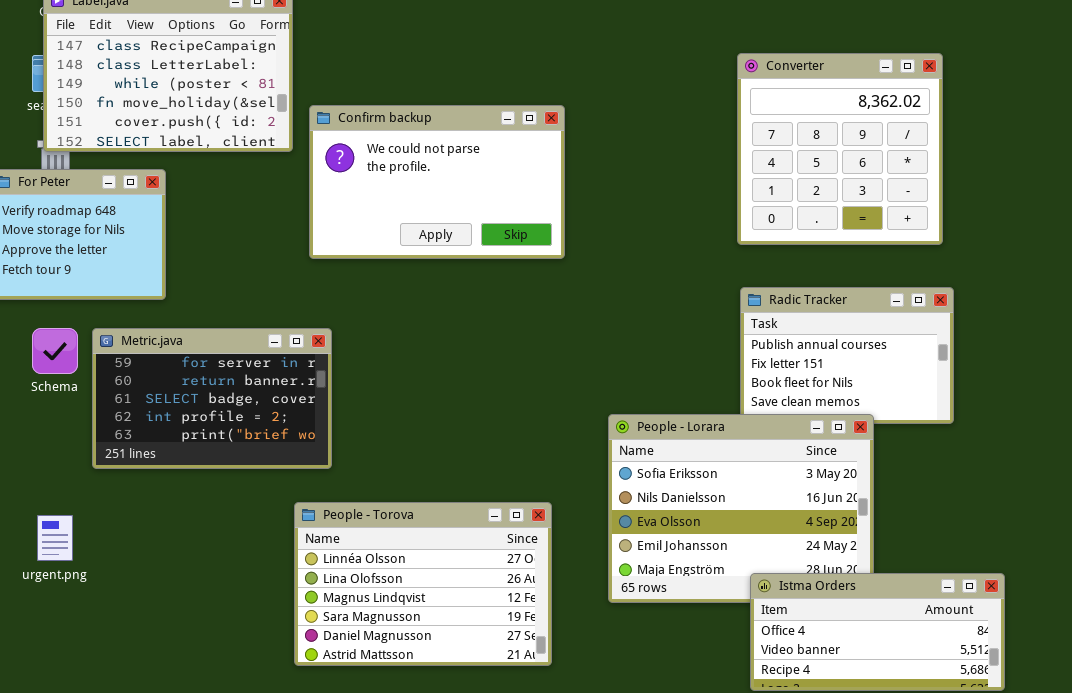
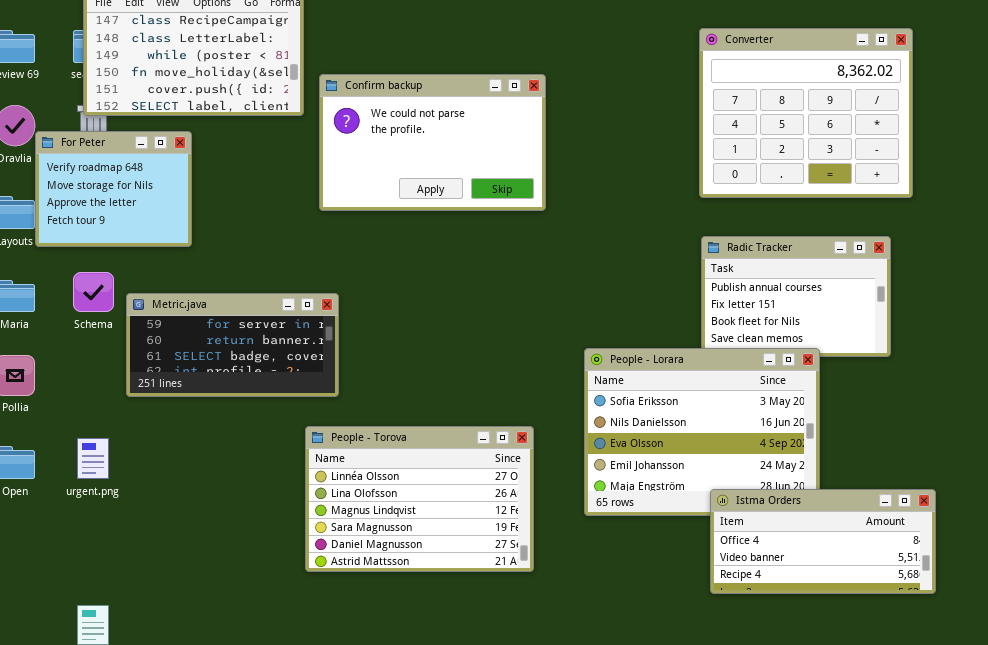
Converter: [737,53,943,245] -> [699,28,913,198], resized
Metric.java: [92,328,332,469] -> [126,293,339,397], resized

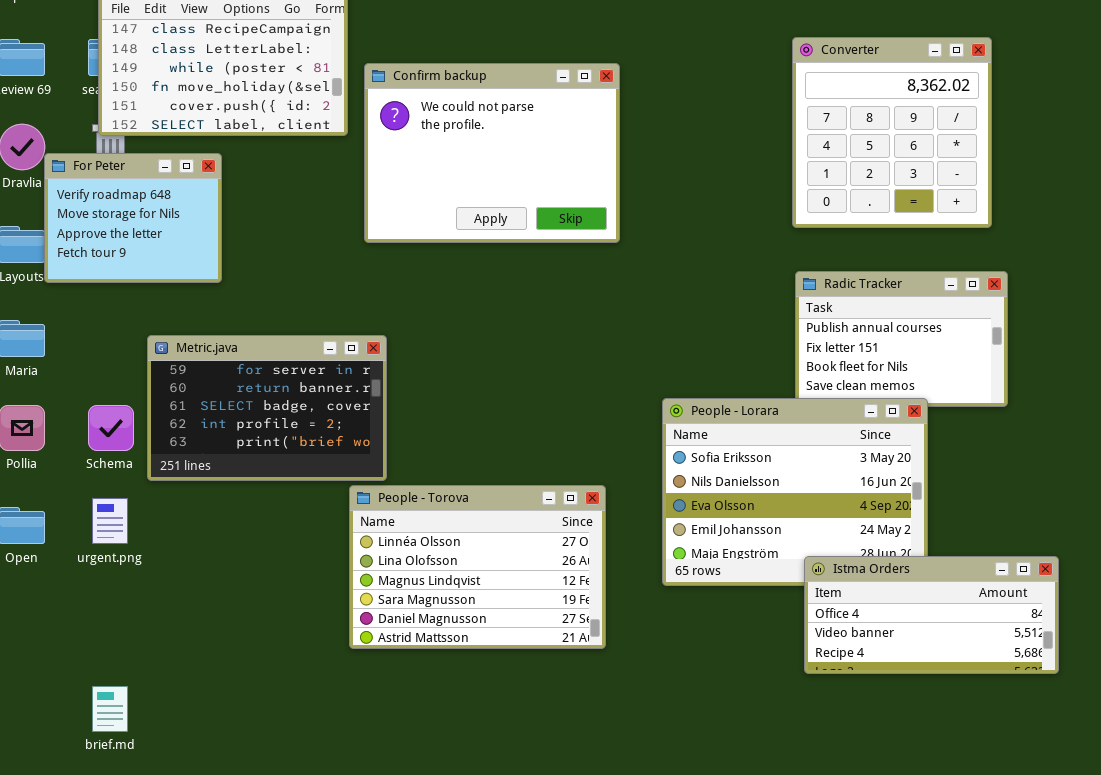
Converter: [699,28,913,198] -> [792,37,992,228], resized
Confirm backup: [319,74,546,211] -> [364,63,620,243], resized
Schema: [73,272,114,312] -> [88,405,134,451], moved
Metric.java: [126,293,339,397] -> [147,335,387,481], resized

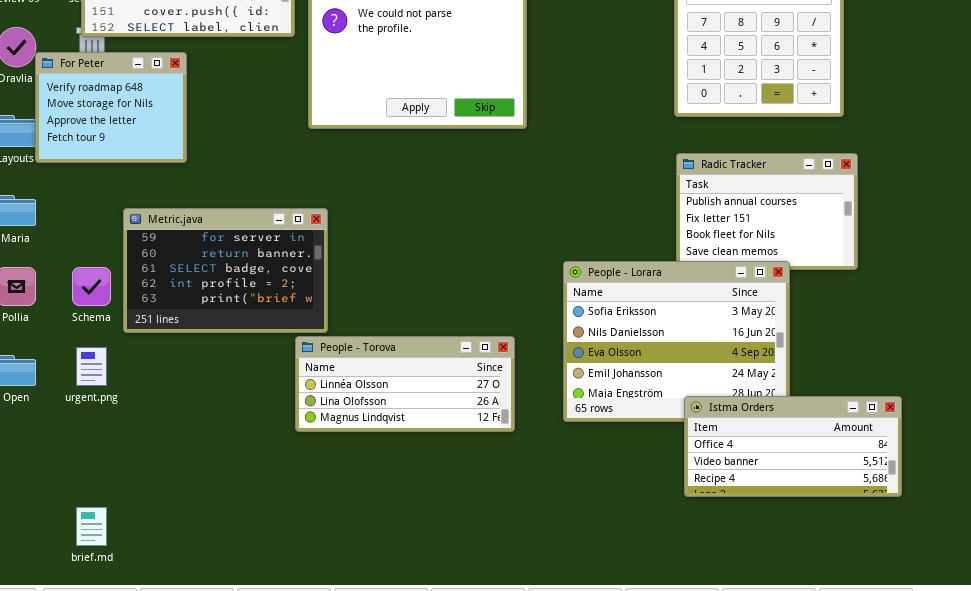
People - Torova: [349,485,606,649] -> [295,336,515,432], resized

